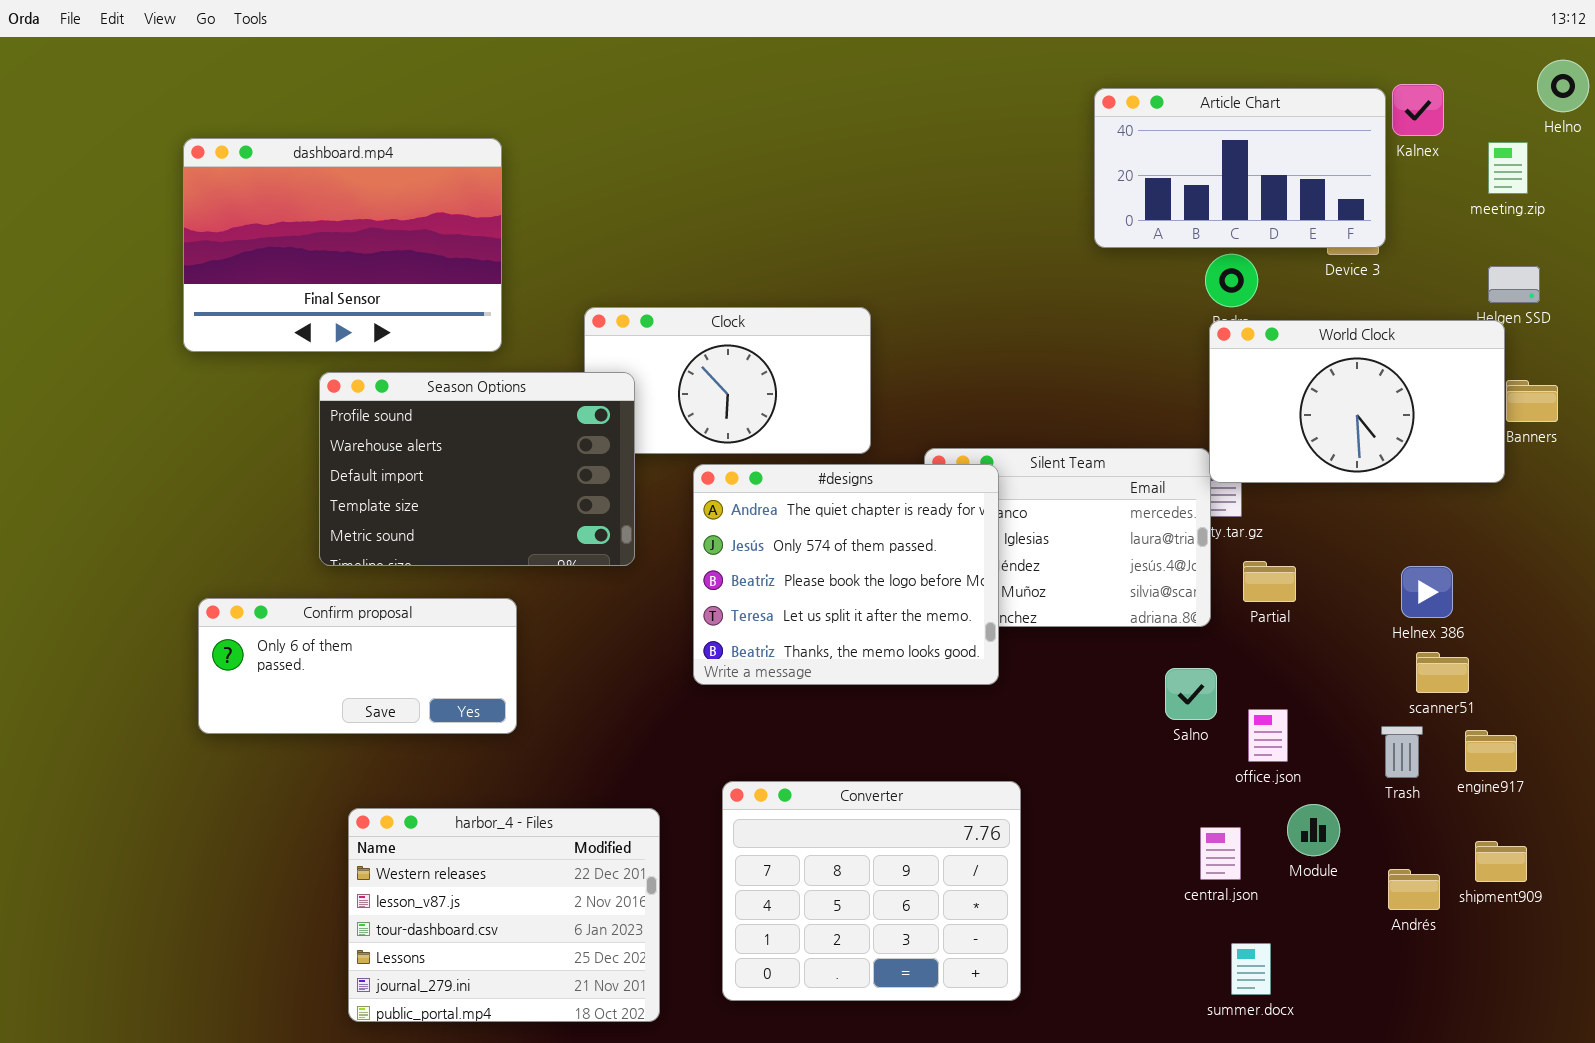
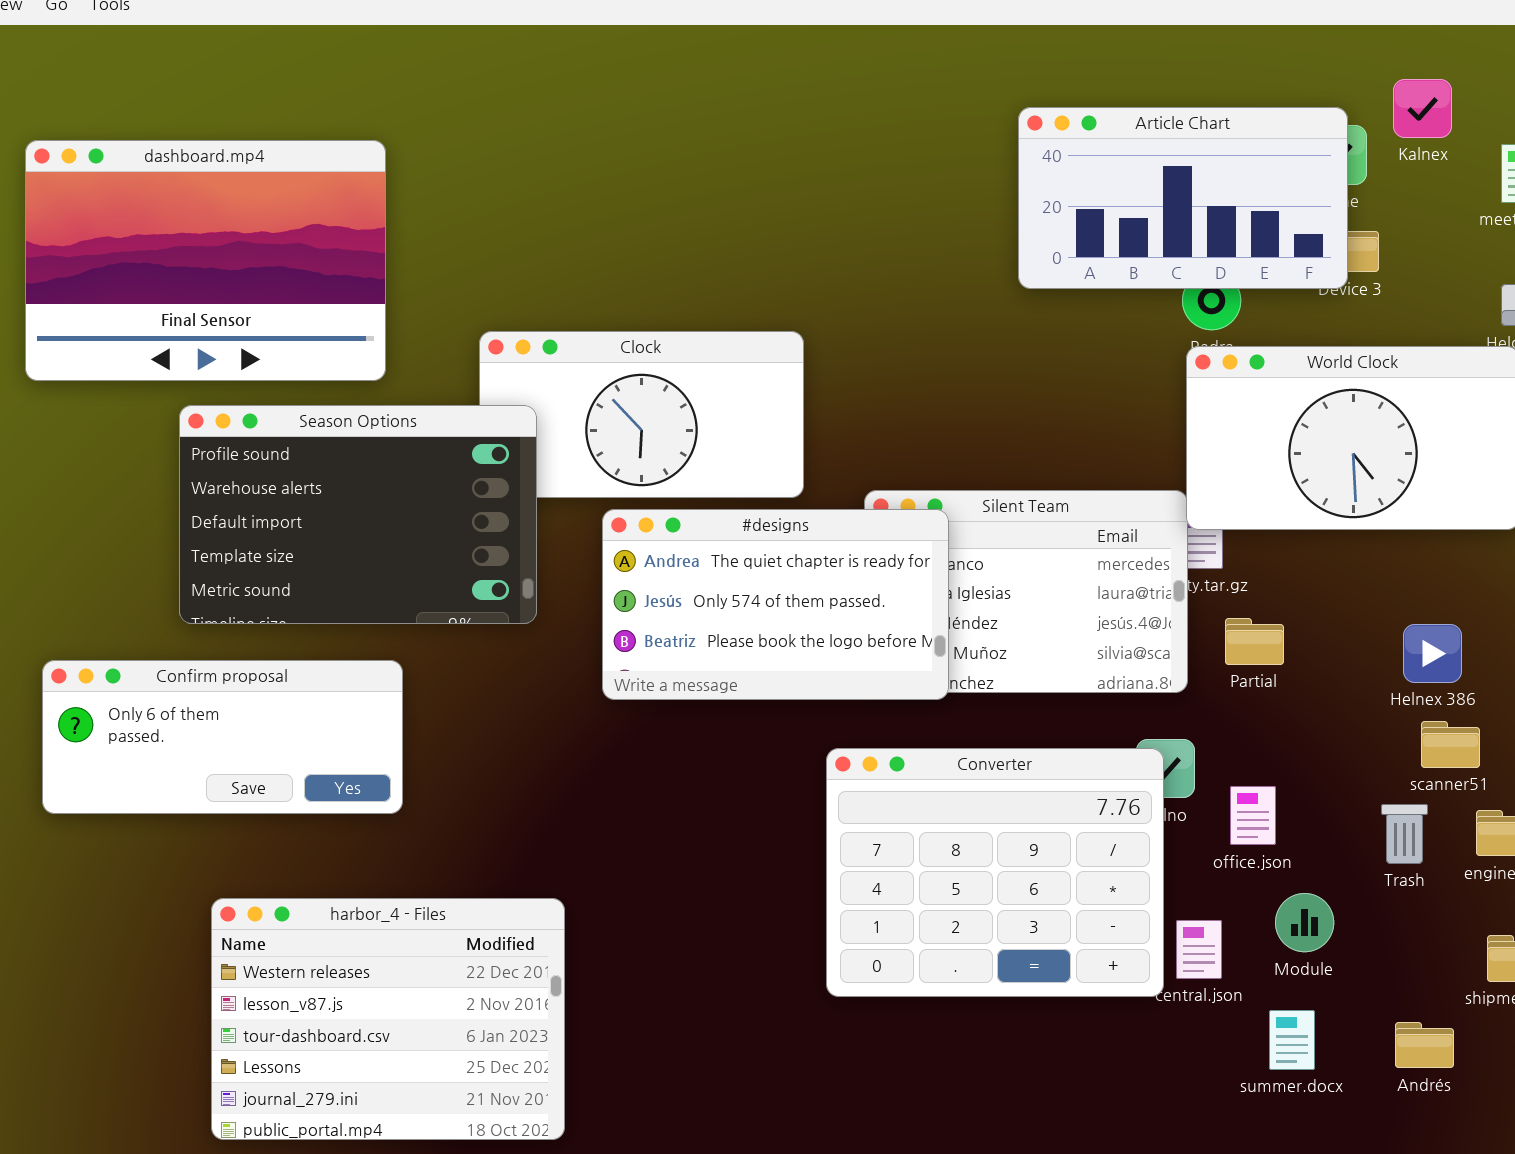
Article Chart: [1094,88,1386,248] -> [1018,107,1348,289], moved
#designs: [693,464,999,685] -> [602,509,949,700], resized
Converter: [722,781,1021,1001] -> [826,748,1164,997], moved
Andrés: [1388,869,1440,910] -> [1395,1022,1454,1068], moved
summer.docx: [1231,943,1271,995] -> [1269,1010,1315,1070], moved

